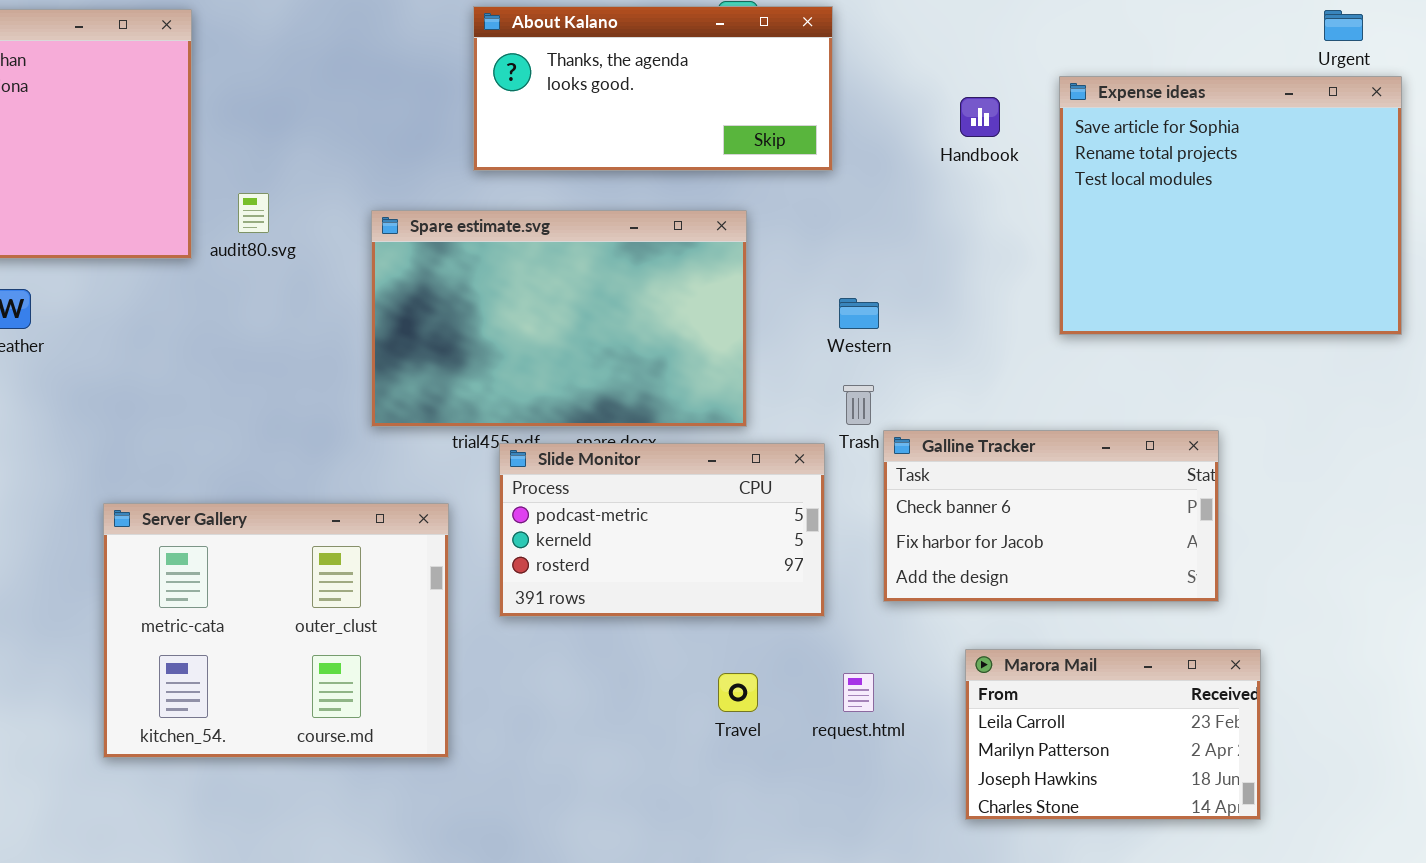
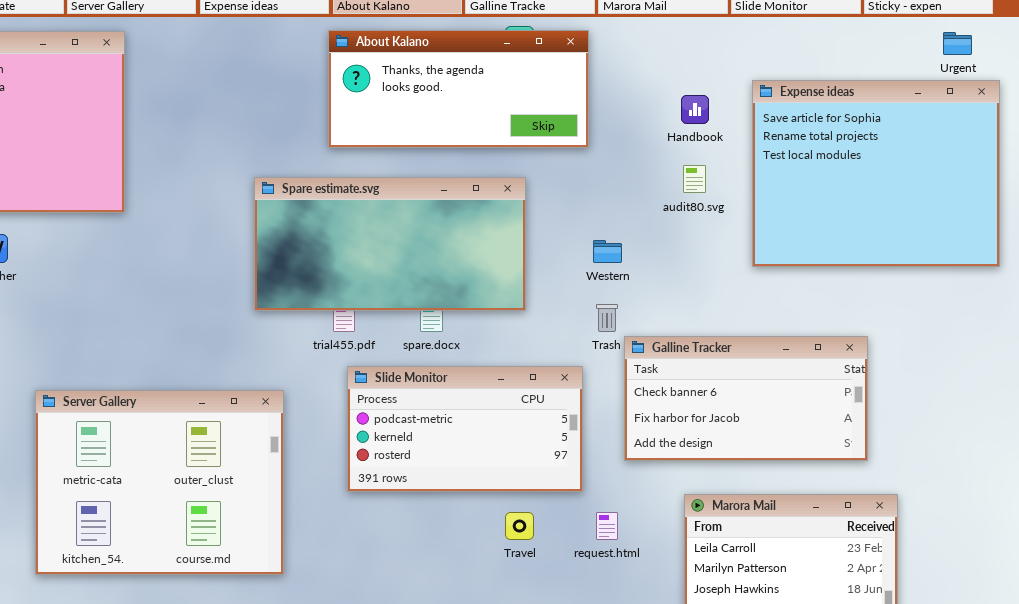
audit80.svg: [238,193,269,233] -> [683,165,706,193], moved
Spare estimate.svg: [371,210,747,427] -> [254,177,526,311], resized
Slide Monitor: [499,443,825,617] -> [347,366,583,492], moved
Server Gallery: [103,503,449,758] -> [35,390,284,575], moved

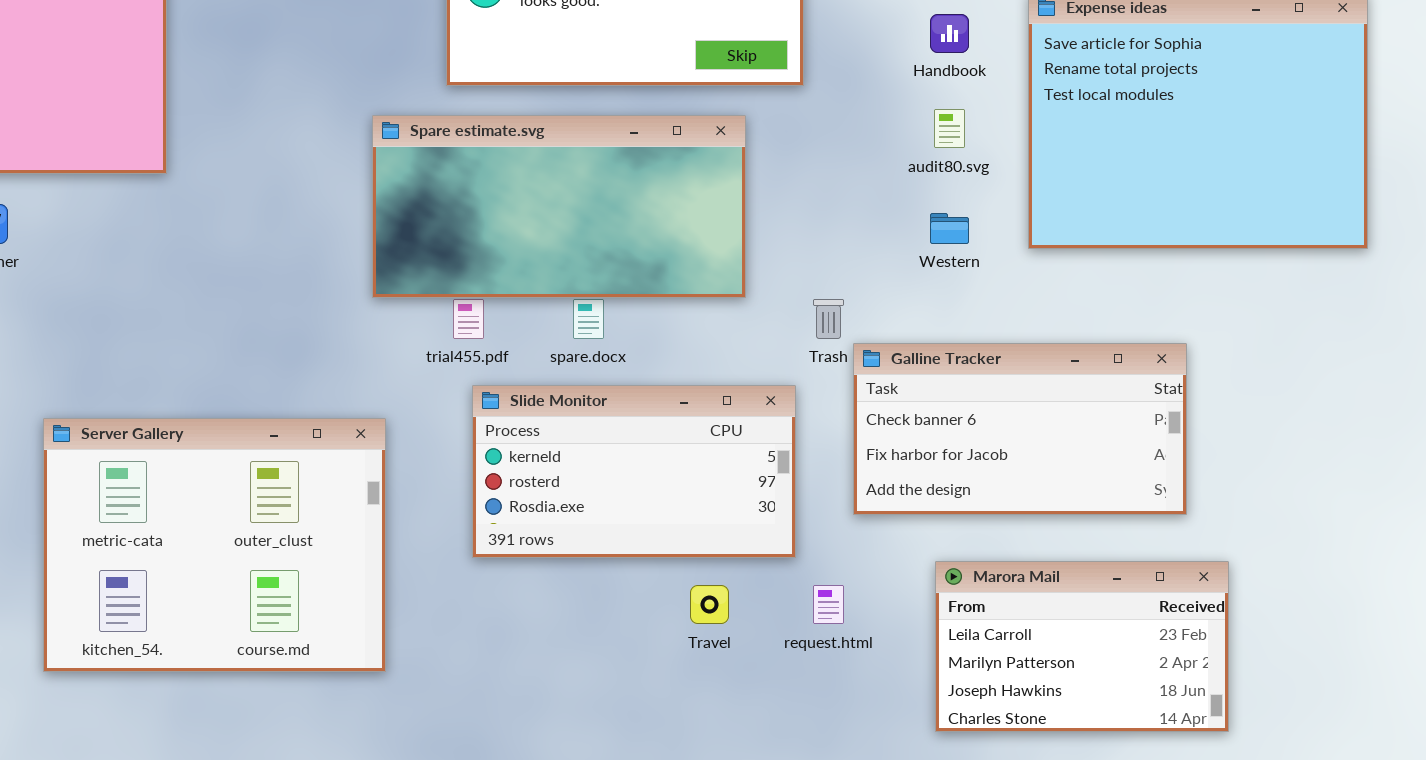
Spare estimate.svg: [254,177,526,311] -> [372,115,746,298], moved
Western: [593,240,622,263] -> [930,213,969,244], moved
Slide Monitor: [347,366,583,492] -> [472,385,796,558], scrolled down 1 row

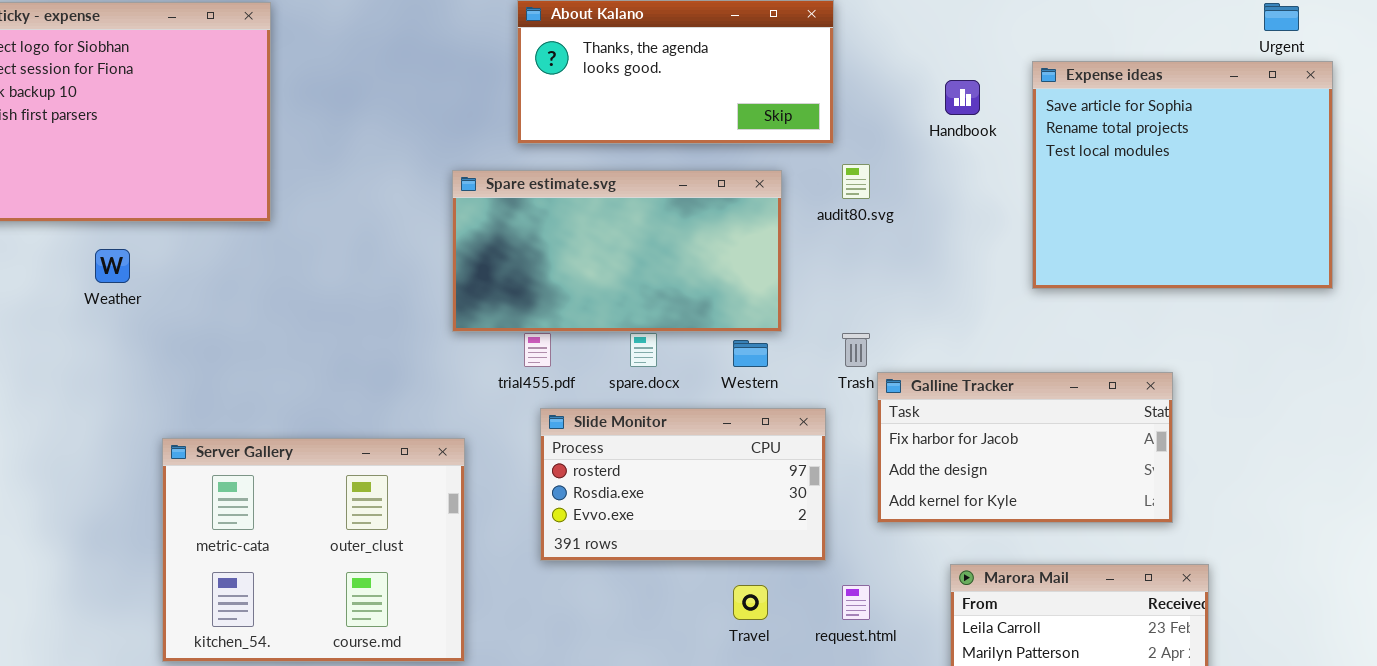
audit80.svg: [934,109,965,148] -> [842,164,870,199], moved
Western: [930,213,969,244] -> [733,340,768,367], moved
Galline Tracker: [853,343,1187,515] -> [877,372,1173,523], scrolled down 1 row
Slide Monitor: [472,385,796,558] -> [540,408,826,561], scrolled down 1 row

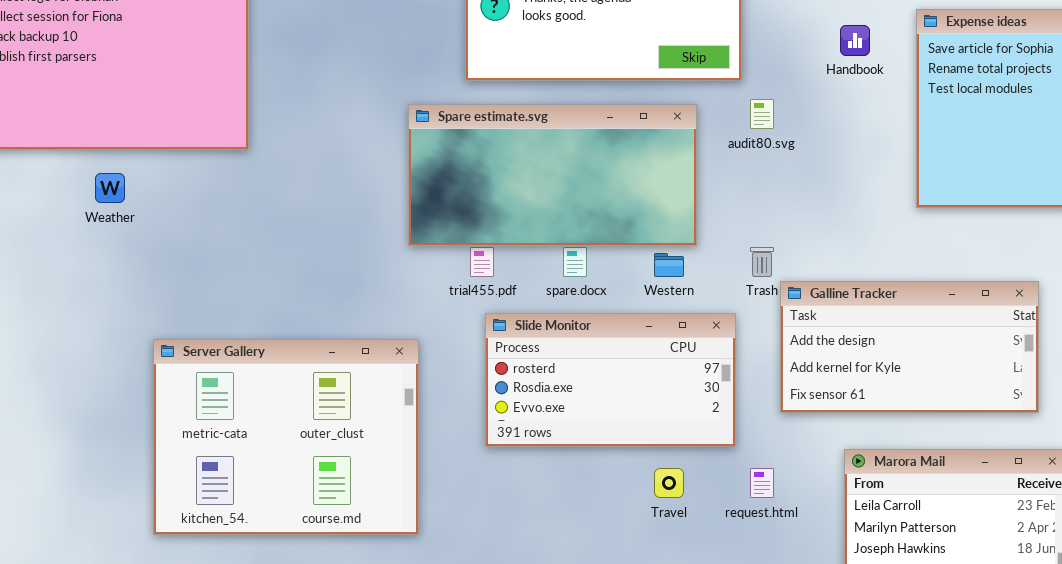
Galline Tracker: [877,372,1173,523] -> [780,281,1039,413], scrolled down 1 row

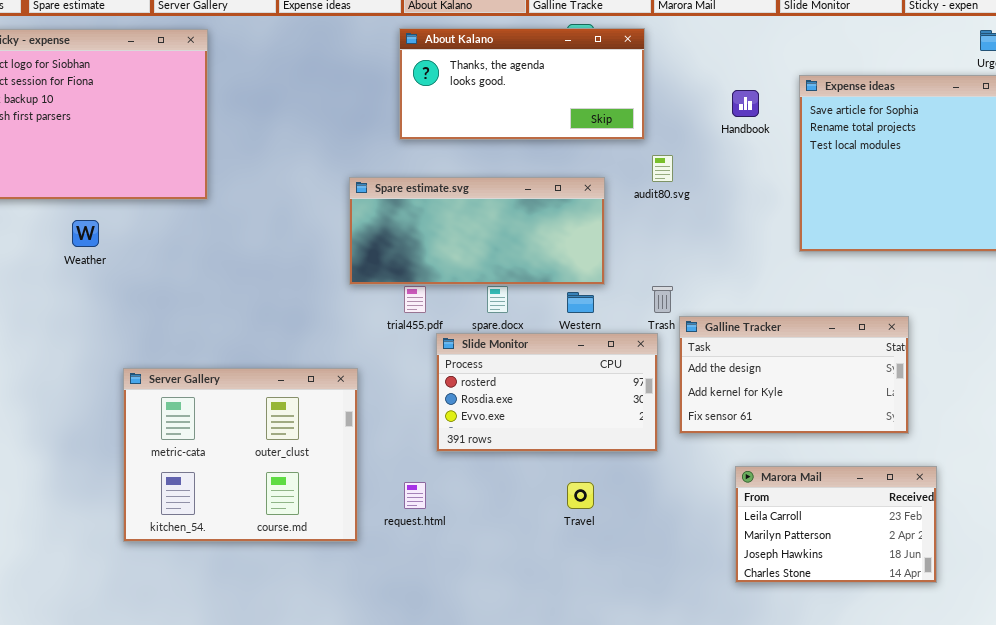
Spare estimate.svg: [408,104,697,246] -> [349,177,605,285], resized
Slide Monitor: [485,313,736,447] -> [436,333,658,452], moved
request.html: [750,468,774,498] -> [404,482,426,509], moved

